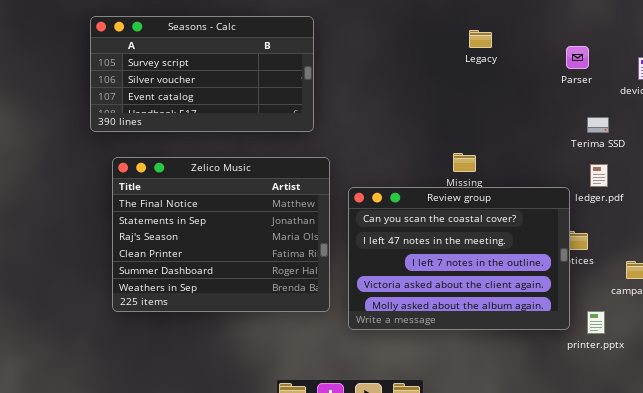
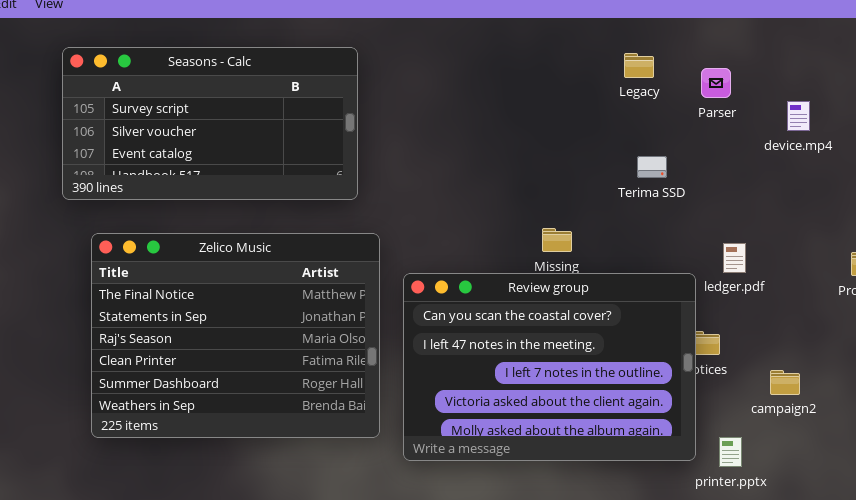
Legacy: [469,30,492,48] -> [624,53,654,78], moved
Parser: [566,46,589,69] -> [701,68,731,98], moved
Terima SSD: [587,117,609,133] -> [637,156,667,178], moved

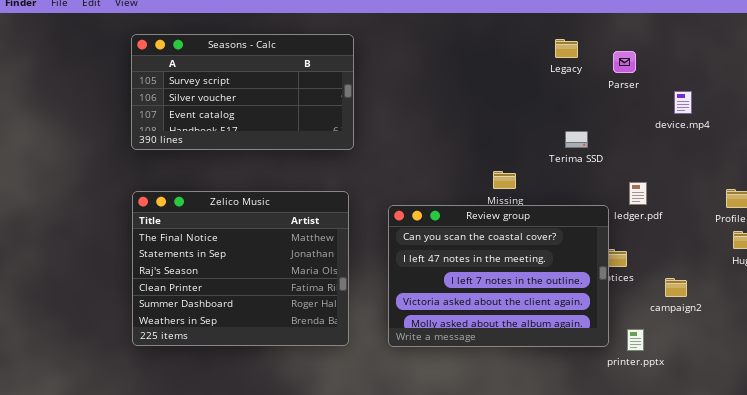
device.mp4: [787,101,810,131] -> [674,91,692,114], moved
Terima SSD: [637,156,667,178] -> [565,131,588,148], moved
Zelico Music: [91,233,380,438] -> [132,191,349,346], moved

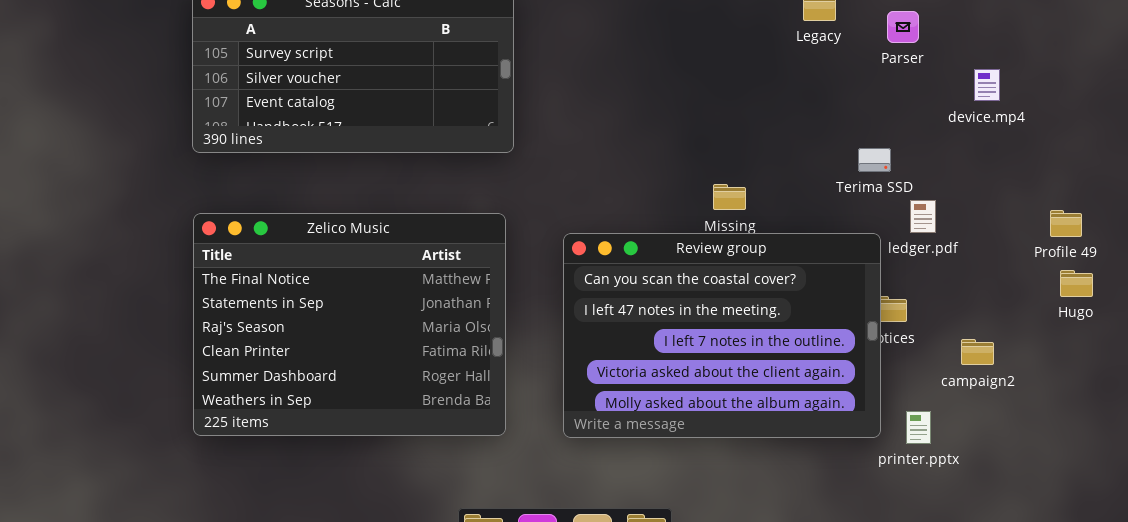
Terima SSD: [565,131,588,148] -> [858,148,891,172], moved

